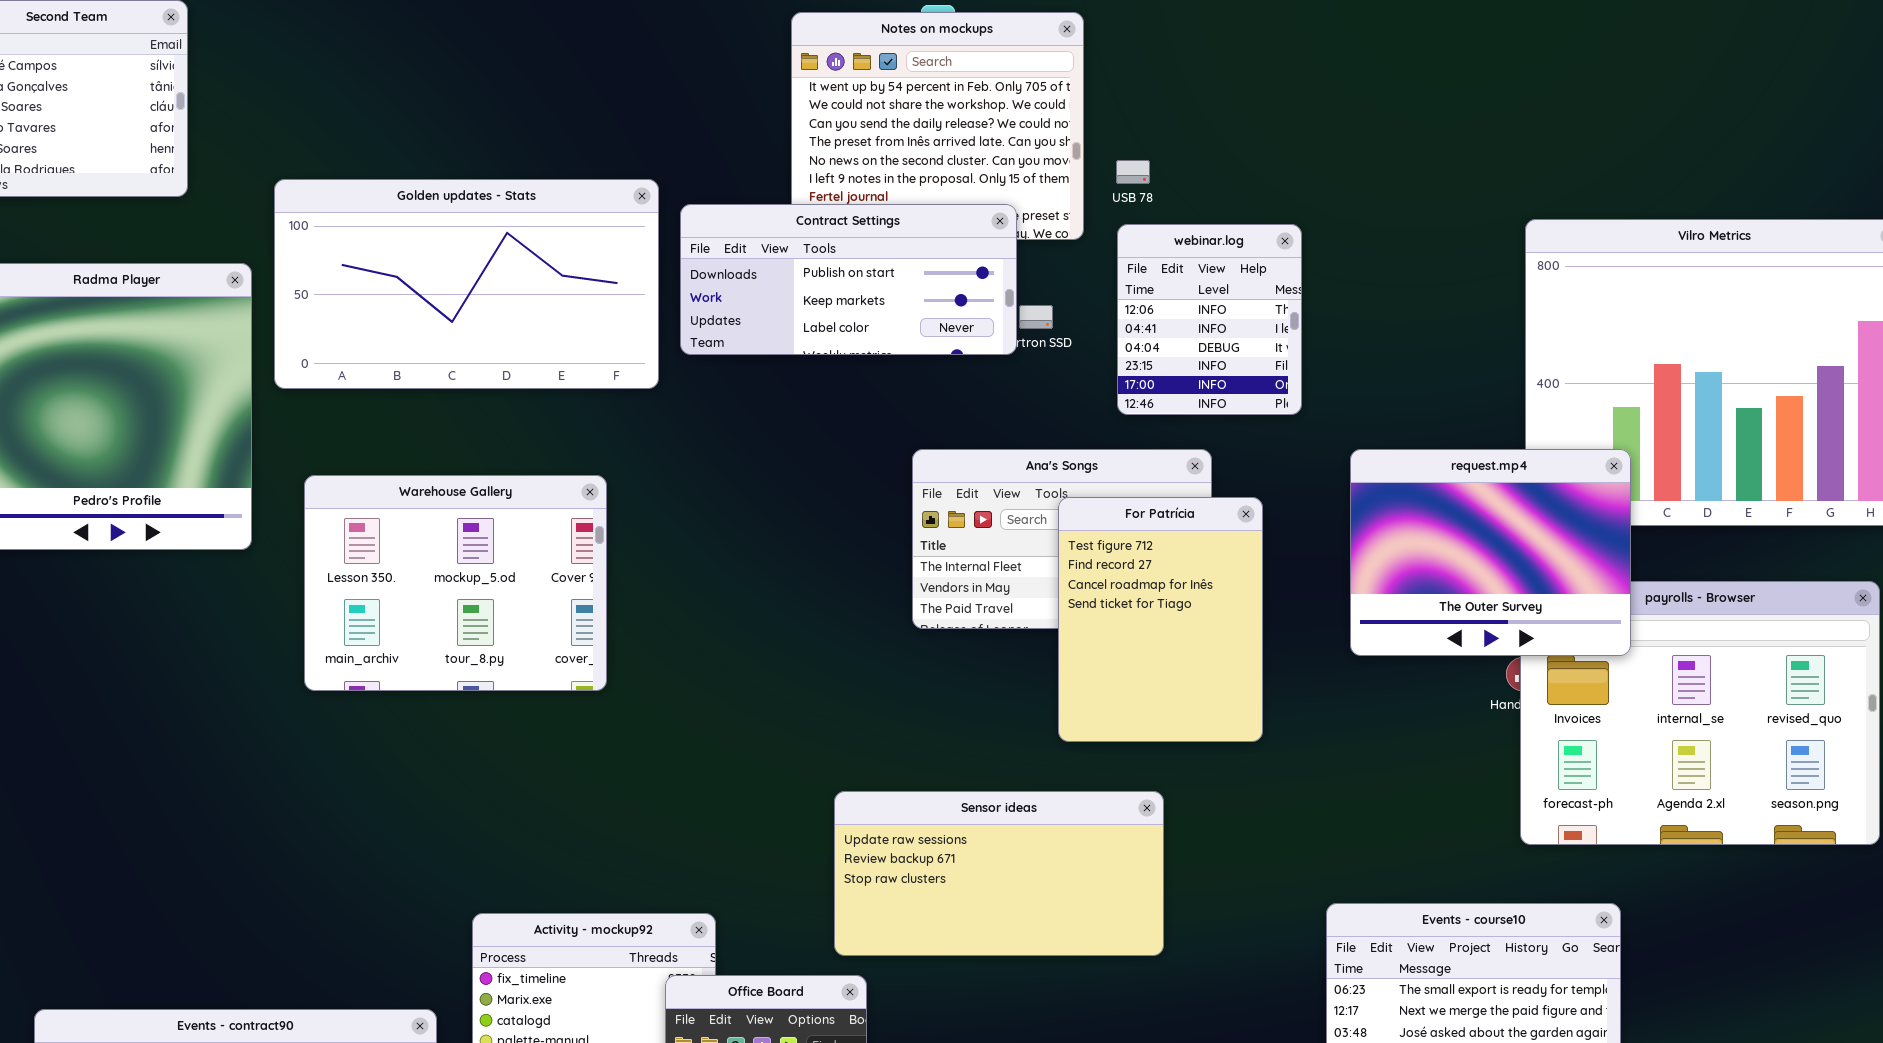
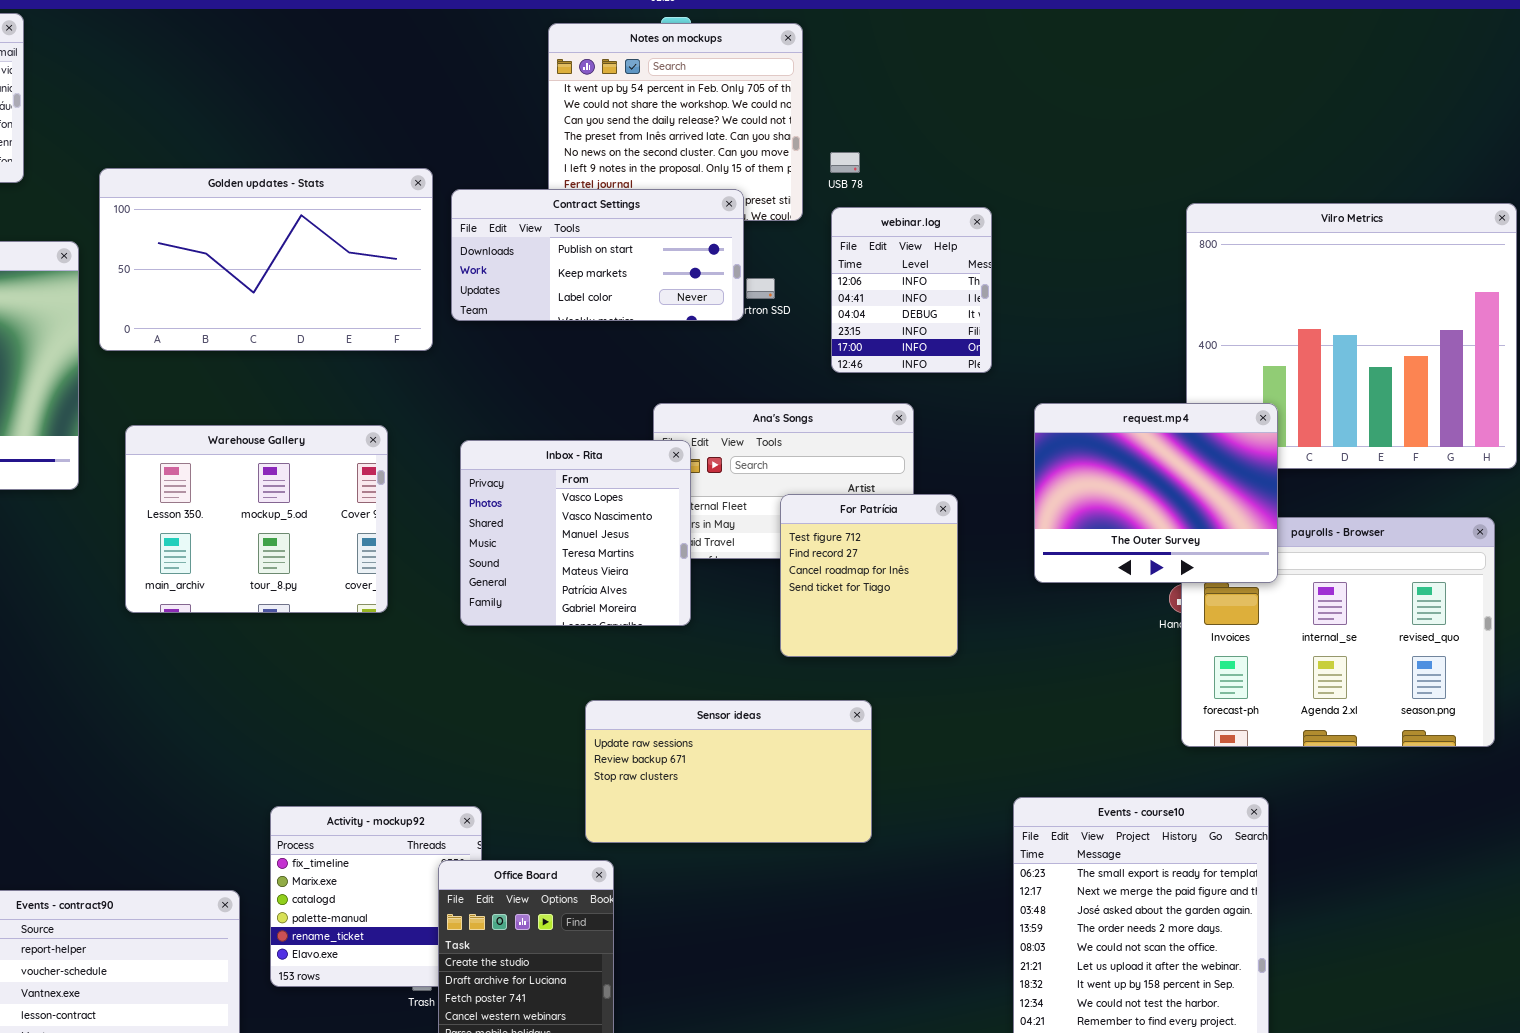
Inbox - Rita: none -> [460,440,691,626], opened
For Patrícia: [1058,497,1263,742] -> [780,494,958,657], resized

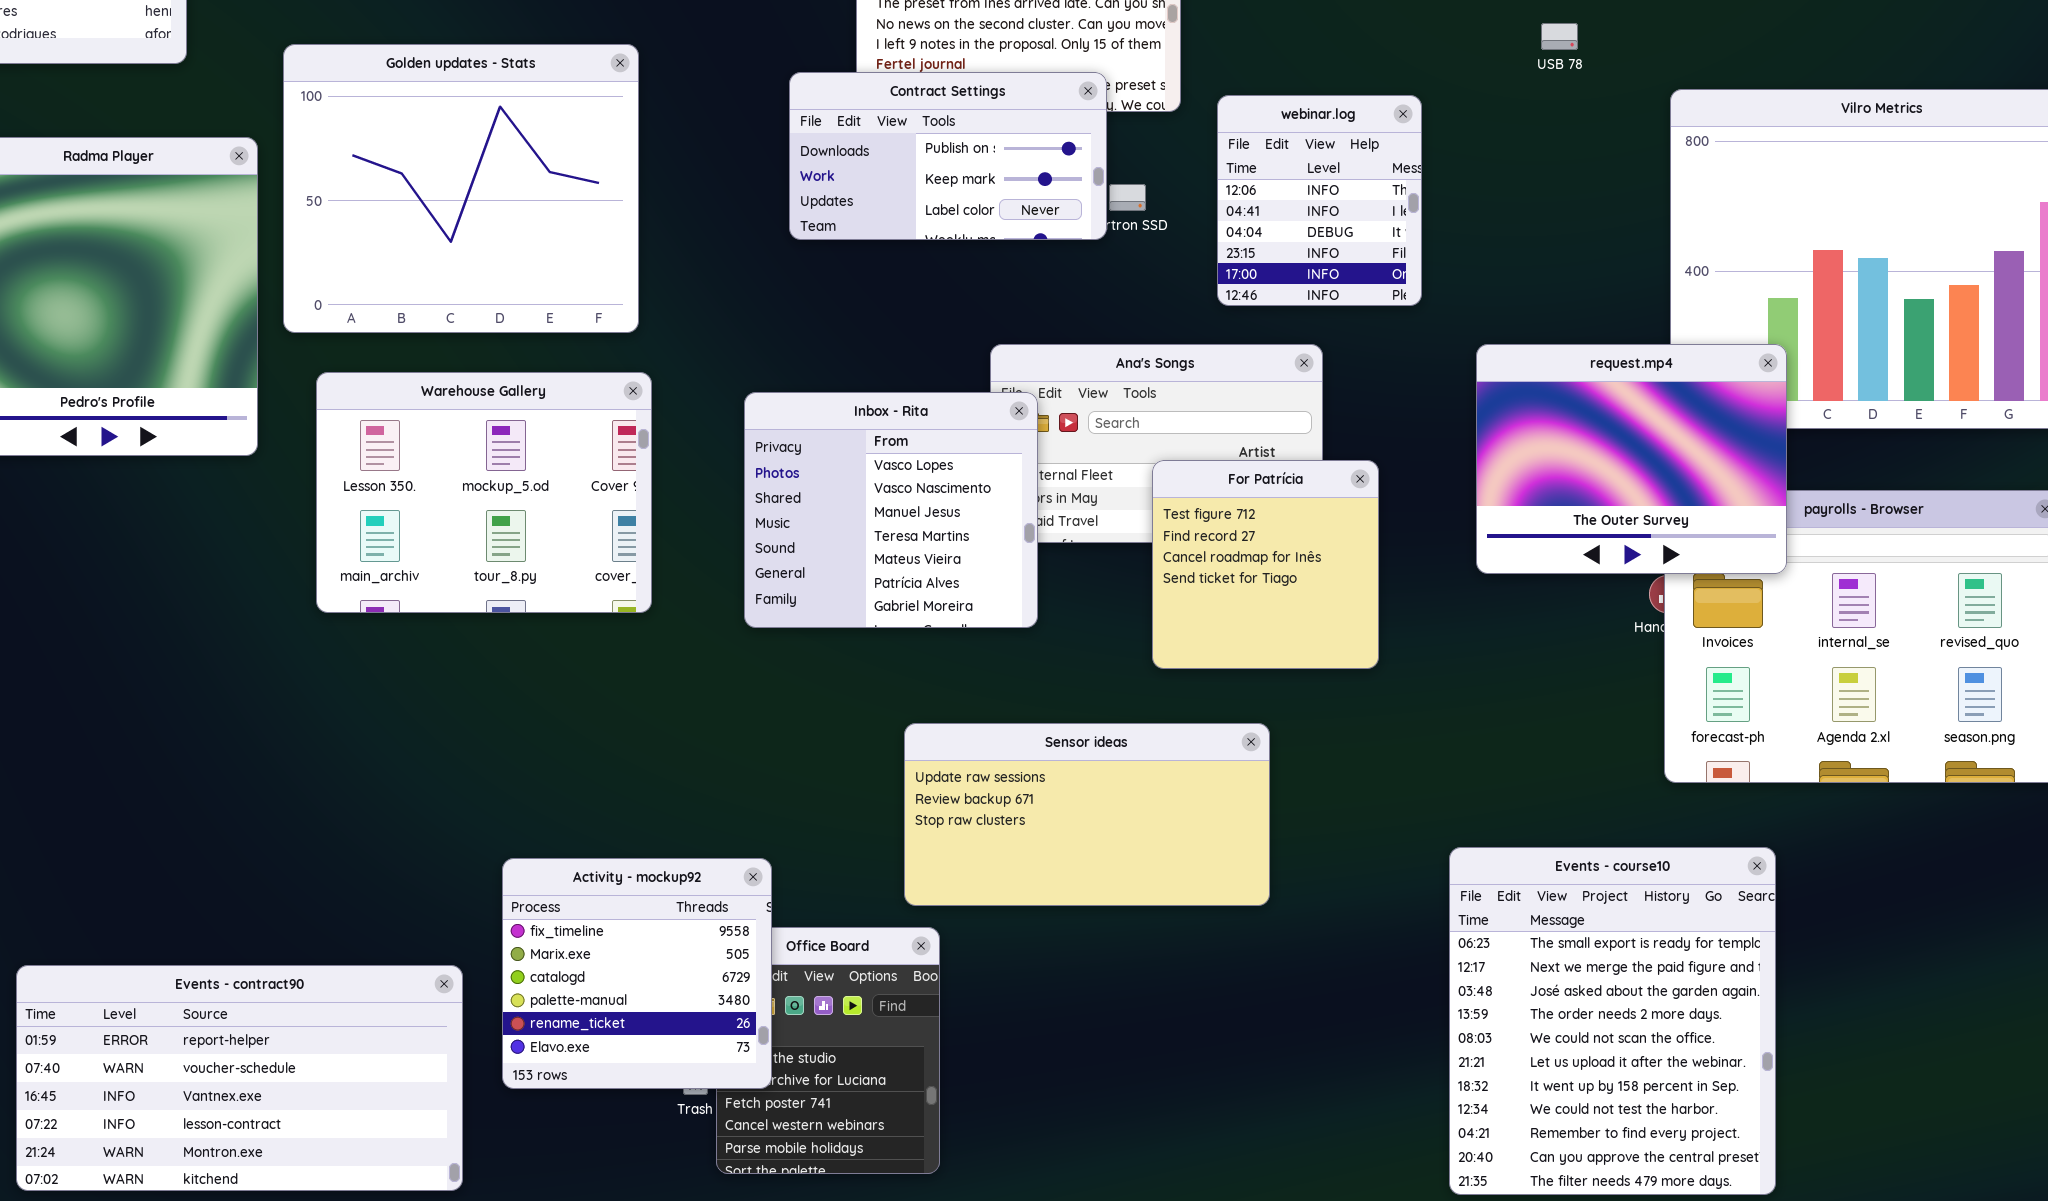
USB 78: [830,152,860,173] -> [1541,23,1578,50], moved
Golden updates - Stats: [99,168,433,351] -> [283,44,639,333], resized
Contract Settings: [451,189,744,321] -> [789,72,1107,240], resized
Activity - mockup92: [270,806,482,987] -> [502,858,772,1089], raised

